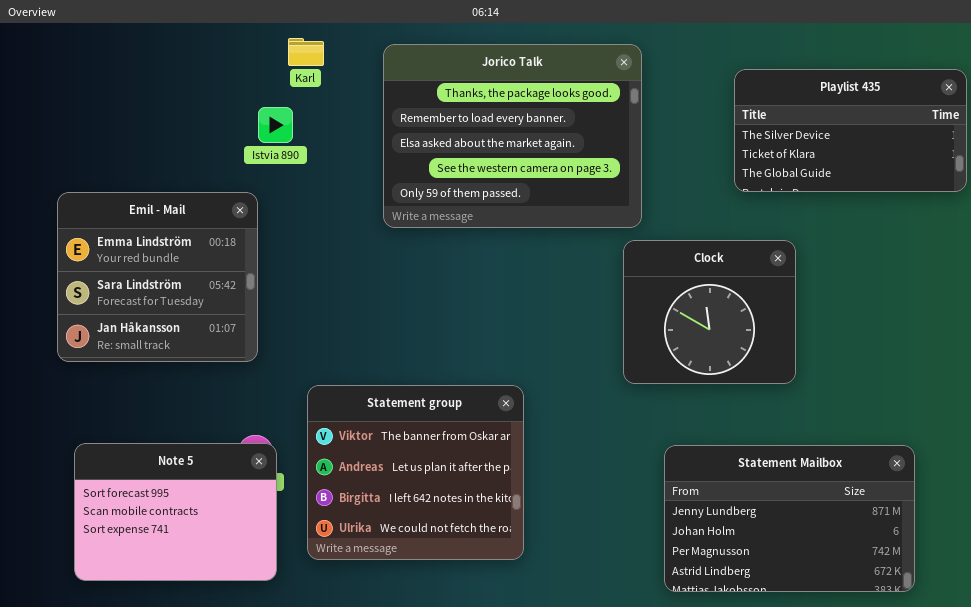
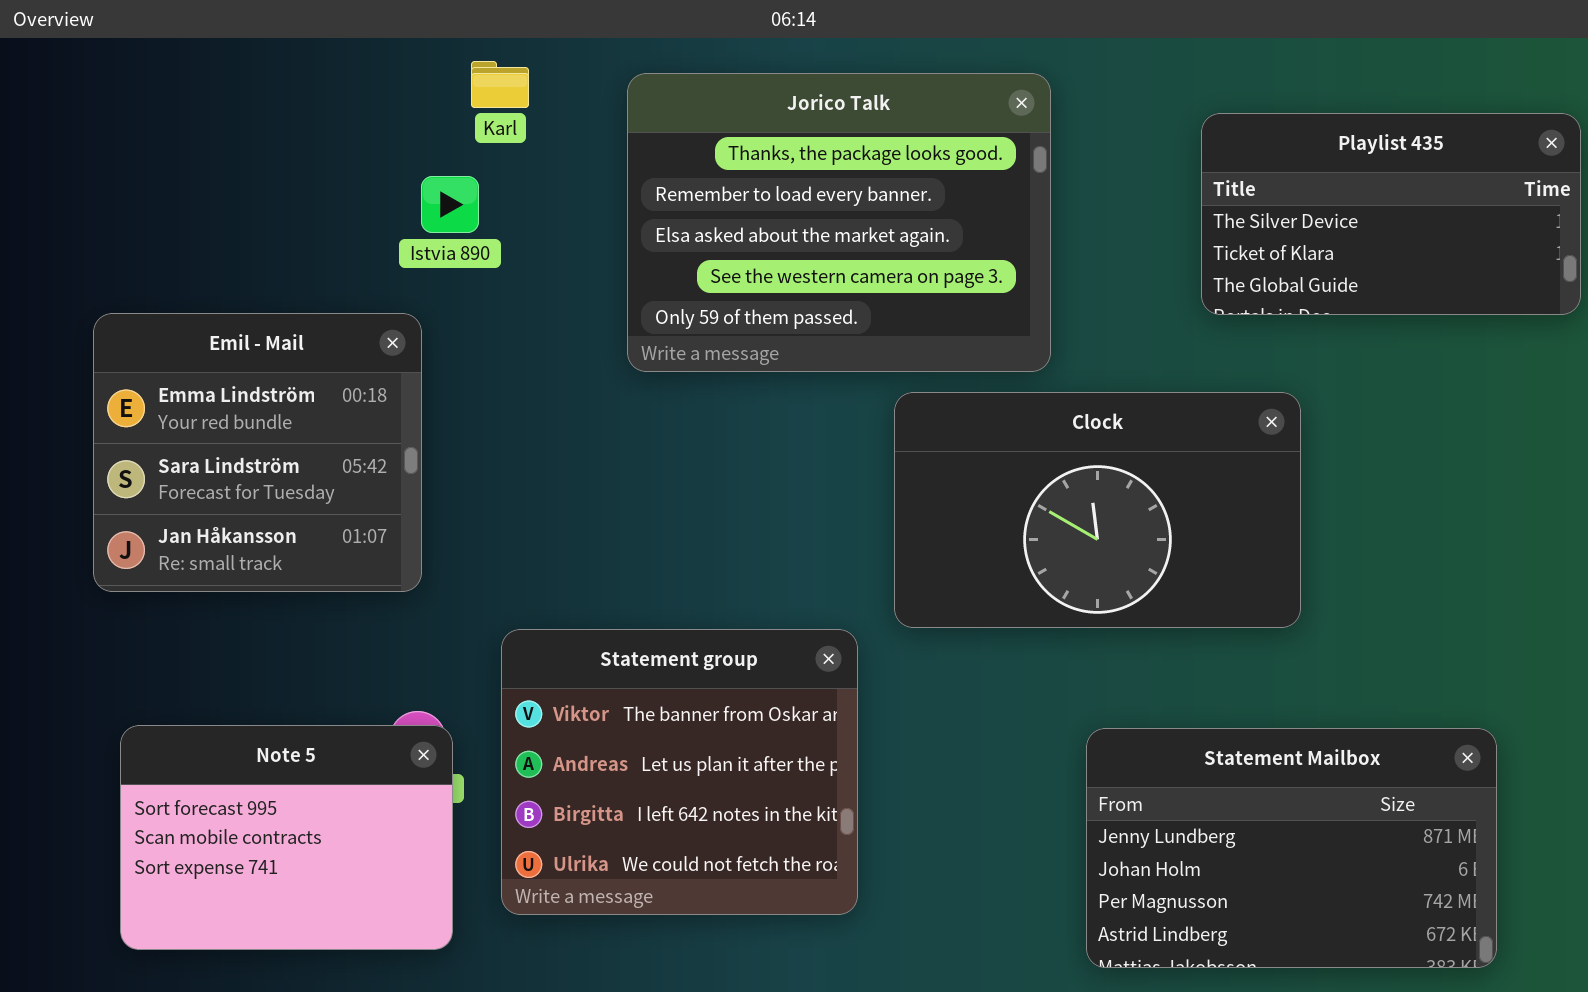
Clock: [623,240,796,384] -> [894,392,1301,628], resized

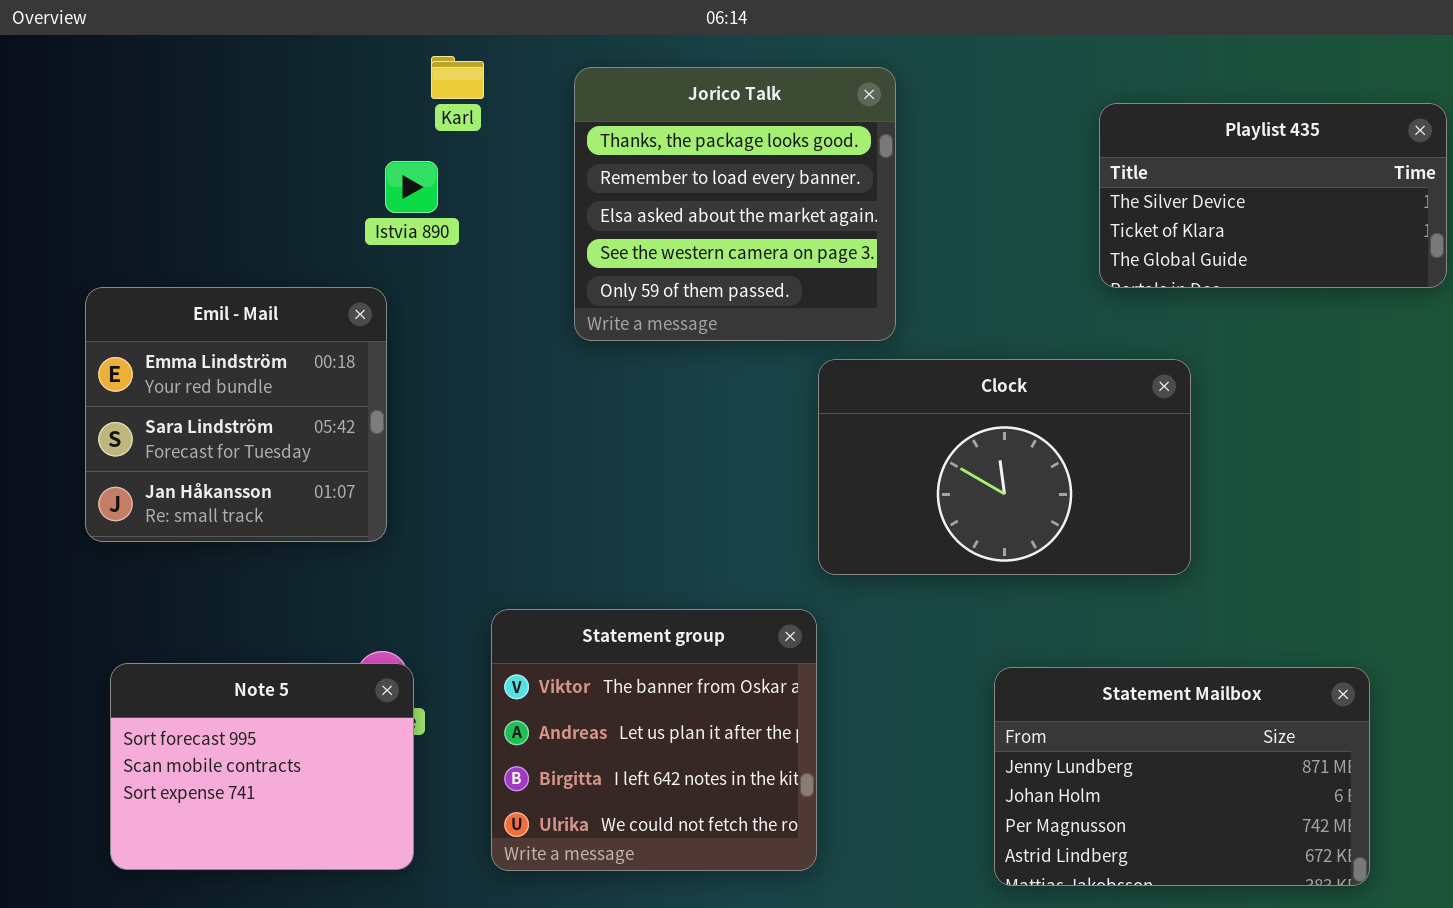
Jorico Talk: [627,73,1051,372] -> [574,67,896,341], resized
Statement group: [501,629,858,915] -> [491,609,817,871], moved

